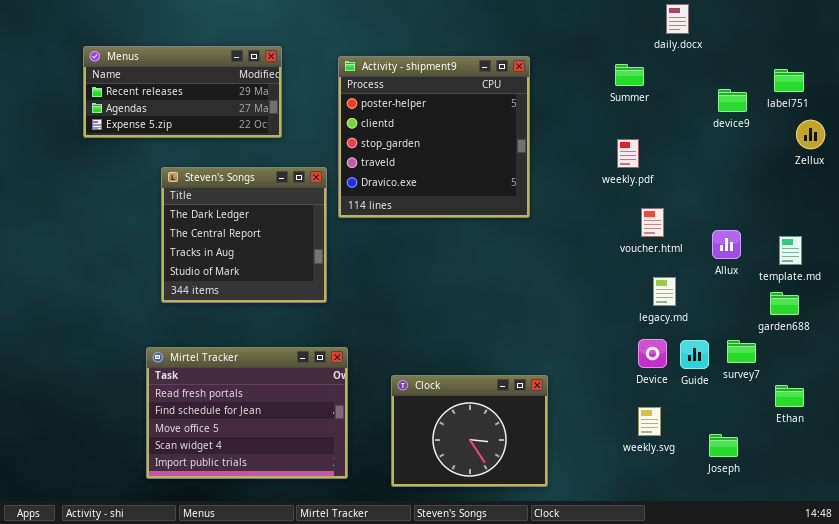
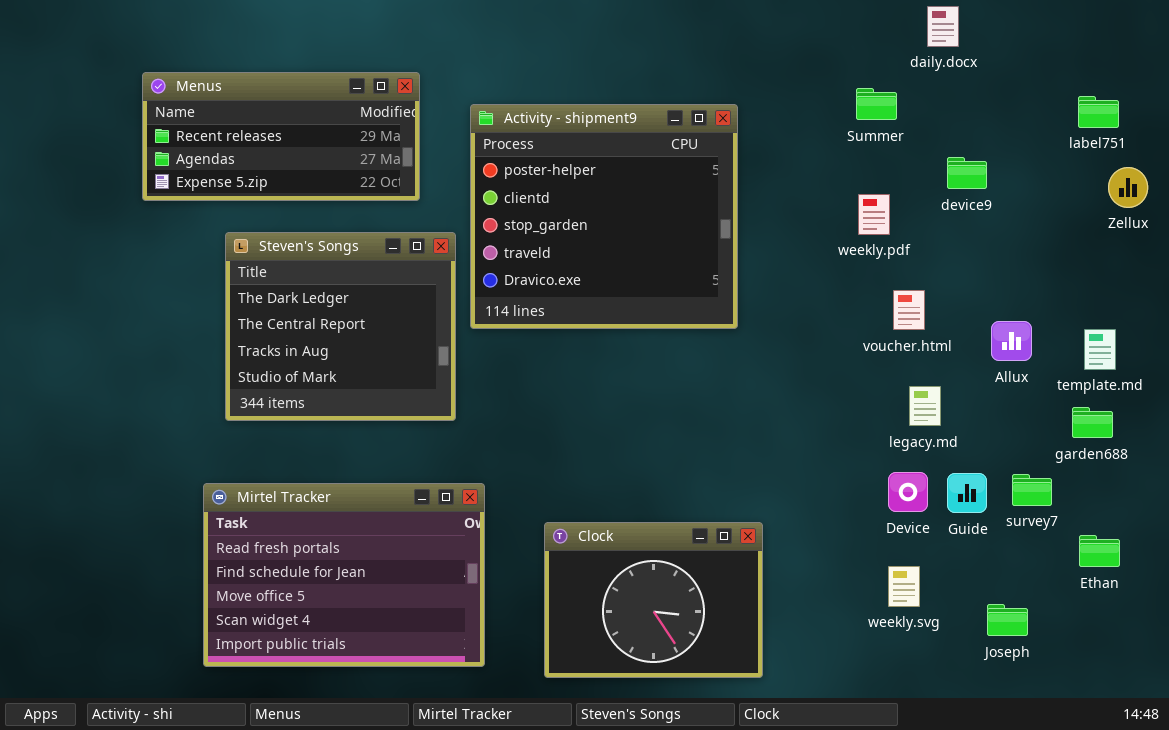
Menus: [83,46,282,138] -> [142,72,420,201], moved
Activity - shipment9: [338,56,530,218] -> [470,104,738,329], moved
device9: [718,89,747,112] -> [947,157,987,189], moved

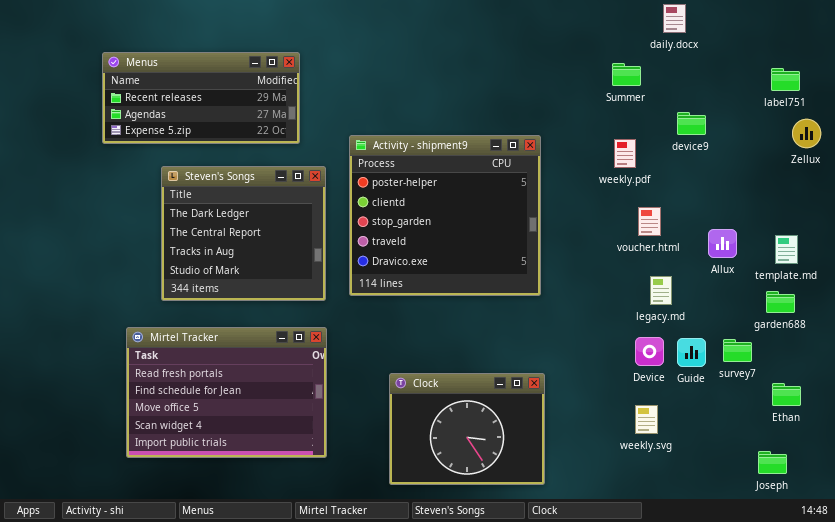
Activity - shipment9: [470,104,738,329] -> [349,135,541,296], moved
Mirtel Tracker: [203,483,485,667] -> [126,327,327,458], moved
Joseph: [987,604,1028,636] -> [758,451,787,474], moved

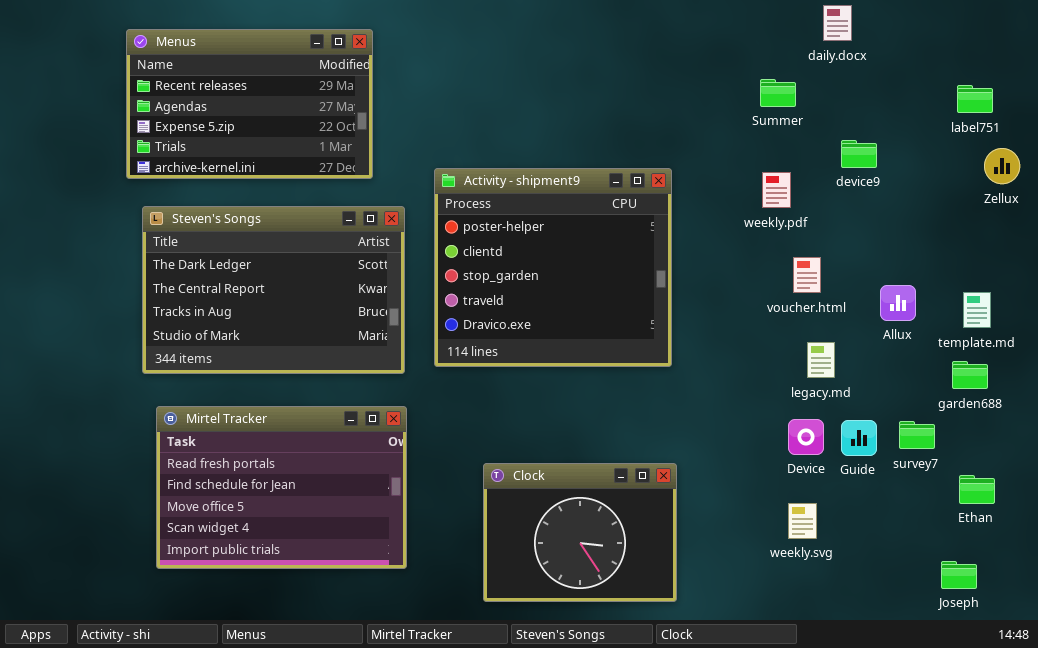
Menus: [102,52,300,144] -> [126,29,373,179], resized
Steven's Songs: [161,166,326,301] -> [142,206,405,374], resized

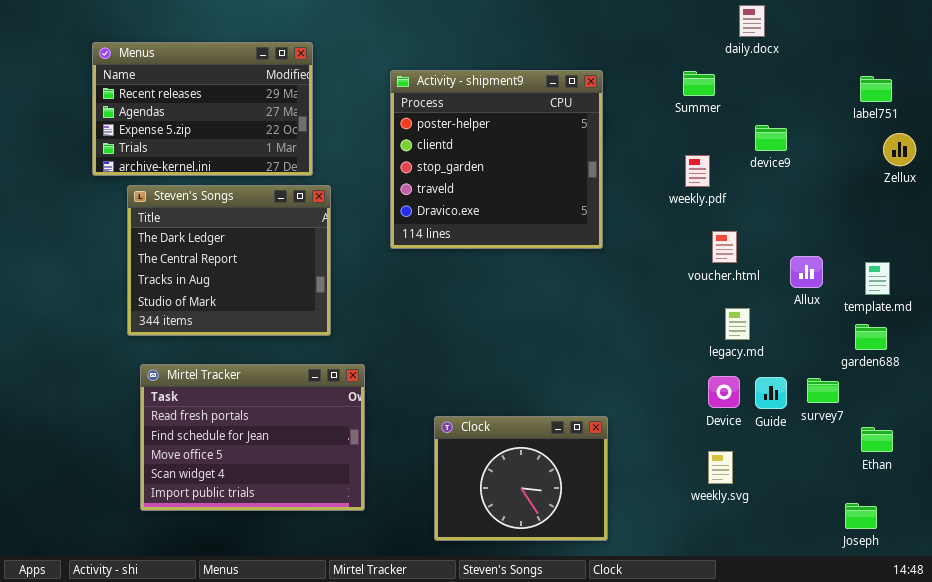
Menus: [126,29,373,179] -> [92,42,313,176], moved
Activity - shipment9: [434,168,672,367] -> [390,70,603,249], moved
Steven's Songs: [142,206,405,374] -> [127,185,331,336], resized

